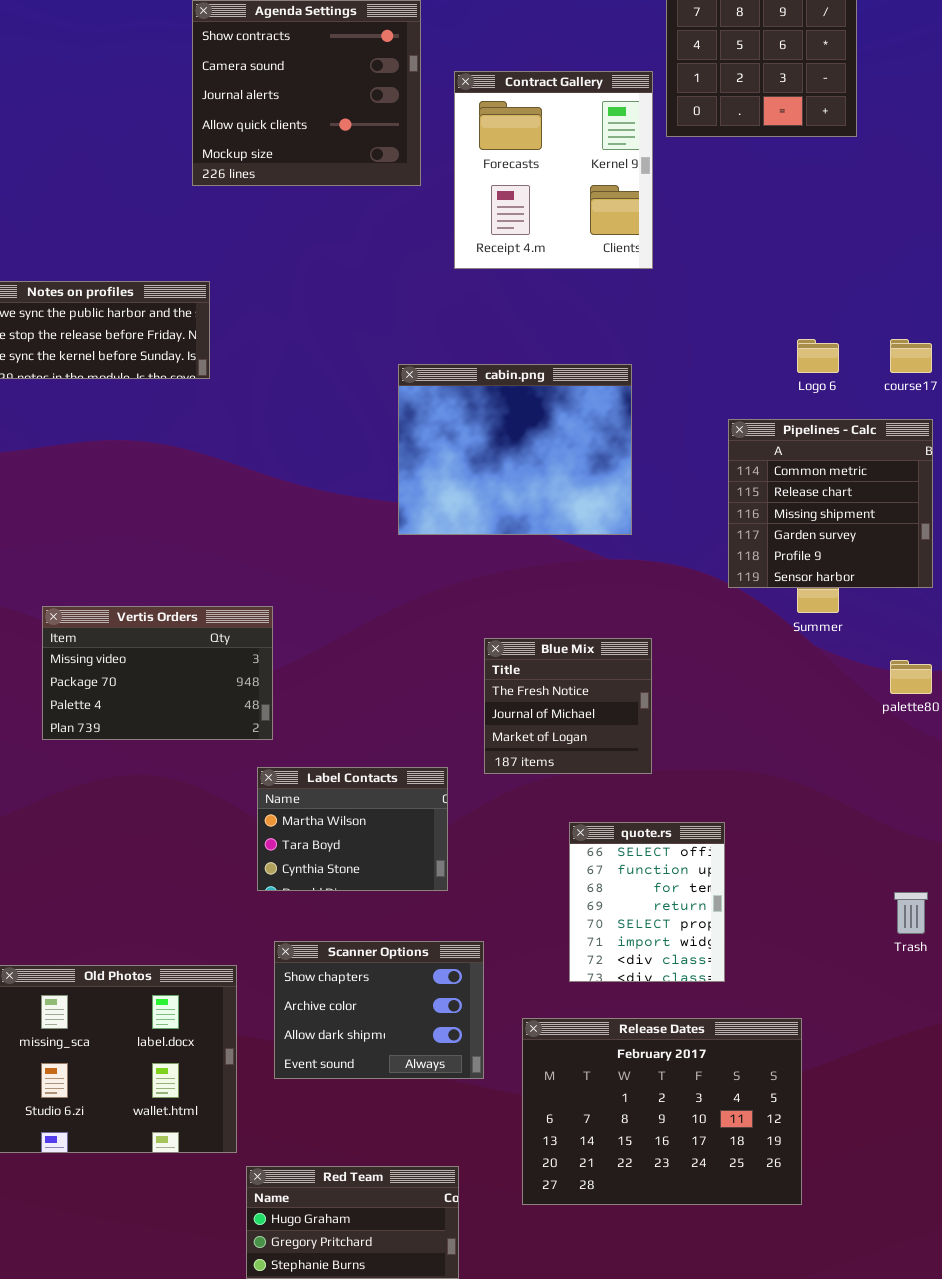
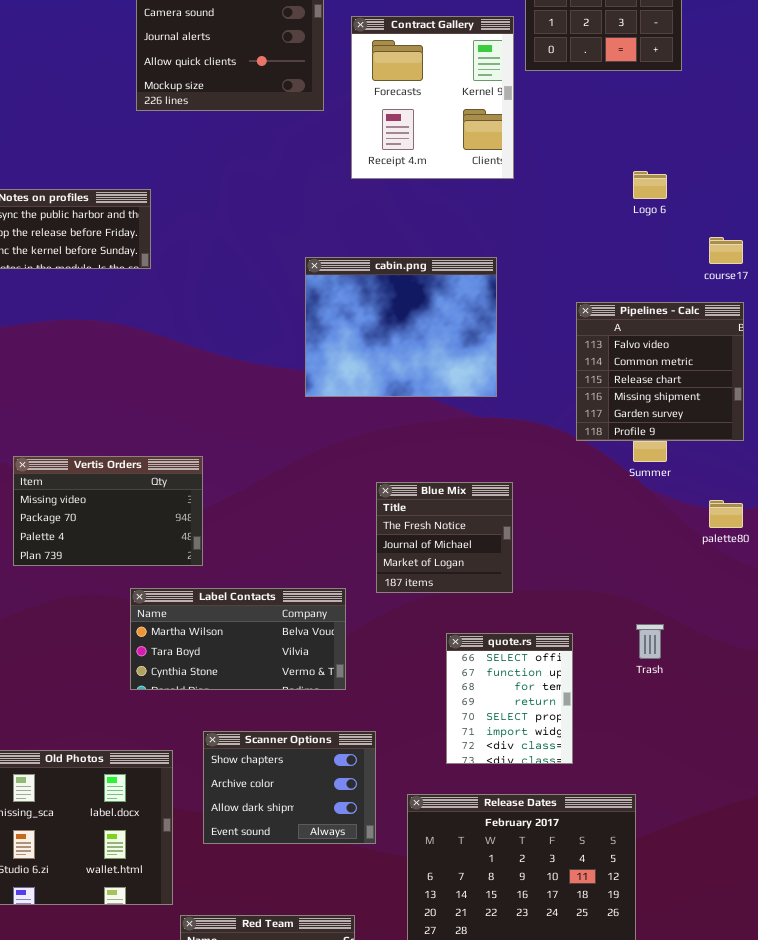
Logo 6: [797,339,839,373] -> [633,171,667,199], moved
Pipelines - Calc: [728,419,933,588] -> [576,302,744,441], scrolled up 1 row
Label Contacts: [257,767,448,891] -> [130,588,346,690], resized
Trash: [894,892,928,934] -> [636,624,664,659], moved

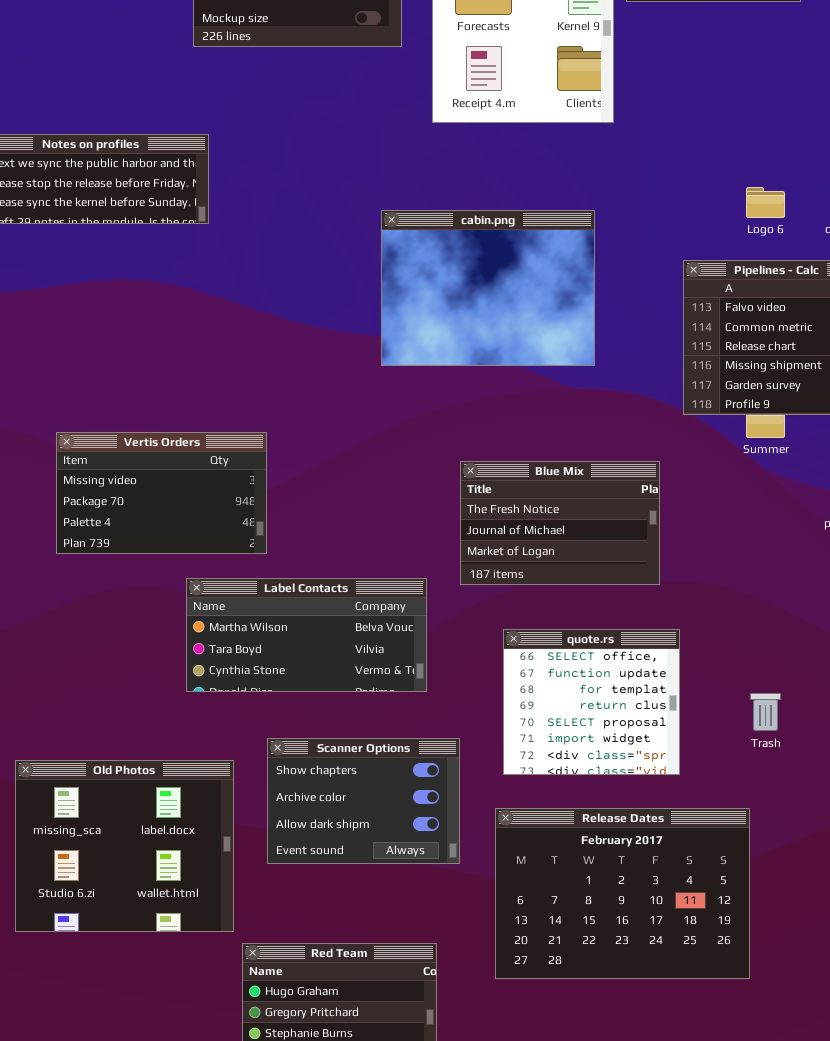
Logo 6: [633,171,667,199] -> [746,187,785,218], moved
Blue Mix: [376,482,513,593] -> [460,461,660,585], resized
Trash: [636,624,664,659] -> [750,693,781,731], moved
quote.rs: [446,633,573,764] -> [503,629,680,775], resized

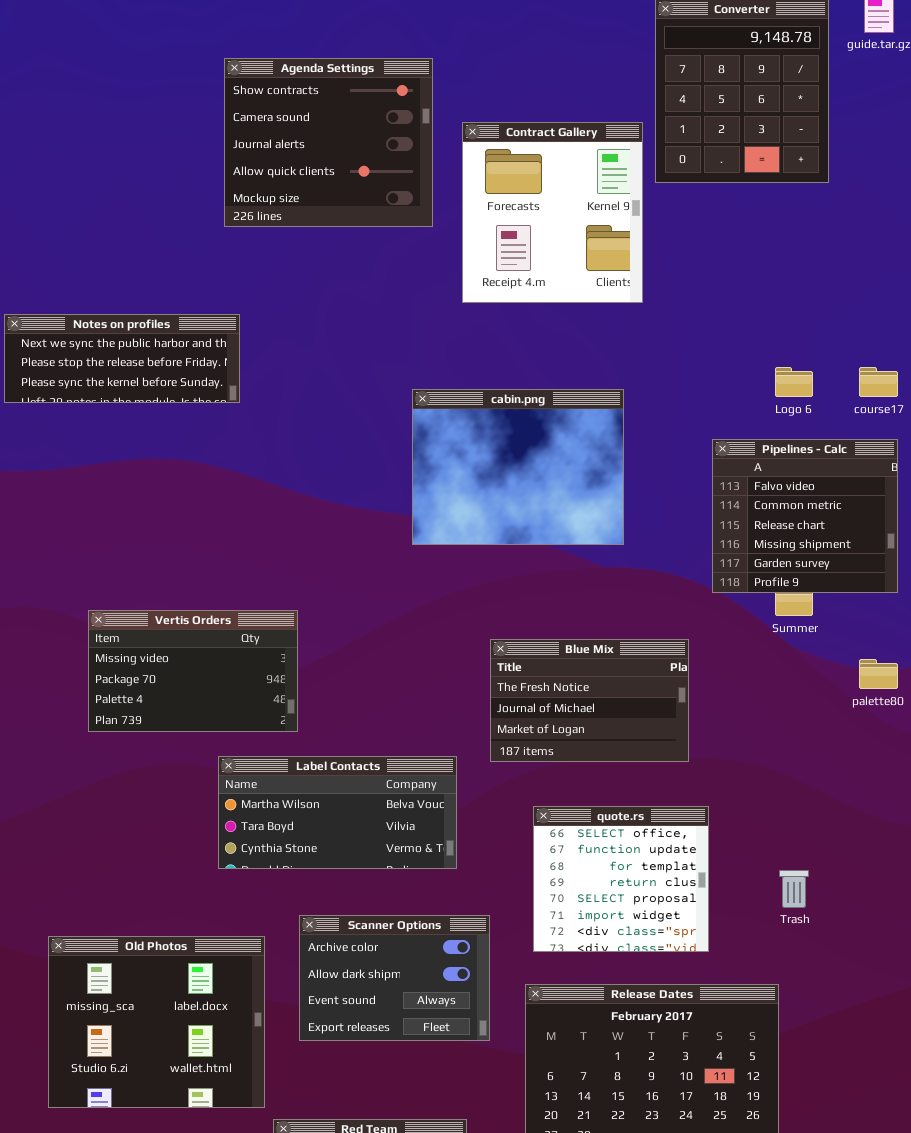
Scanner Options: [267,738,460,864] -> [299,915,490,1041], scrolled down 1 row

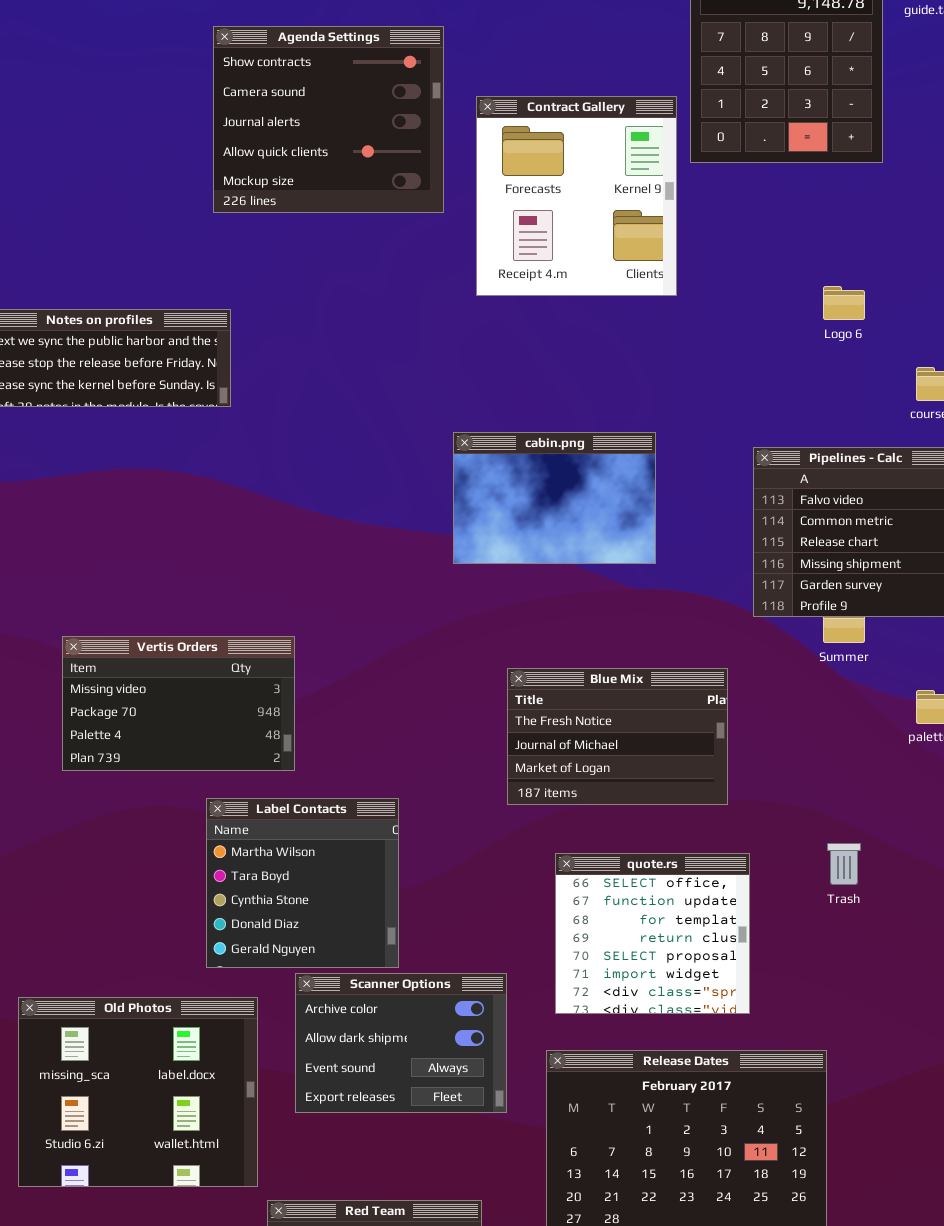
Logo 6: [775,367,813,397] -> [823,286,865,320], moved
cabin.png: [412,389,624,545] -> [453,432,656,564], resized
Label Contacts: [218,756,457,869] -> [206,798,399,968], resized
Trash: [779,870,809,908] -> [827,843,861,885], moved

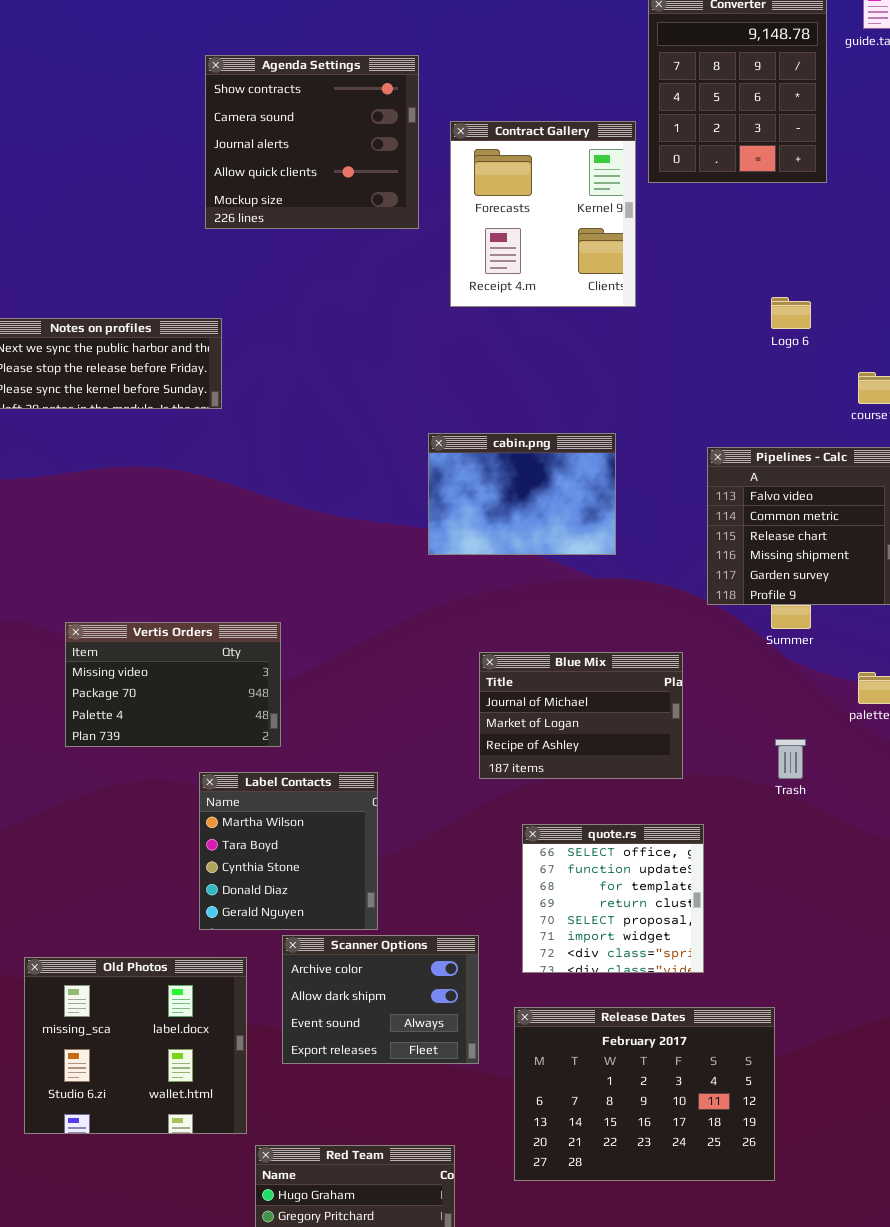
Blue Mix: [507,668,728,805] -> [479,652,683,779], scrolled down 1 row
Trash: [827,843,861,885] -> [775,739,806,779], moved

